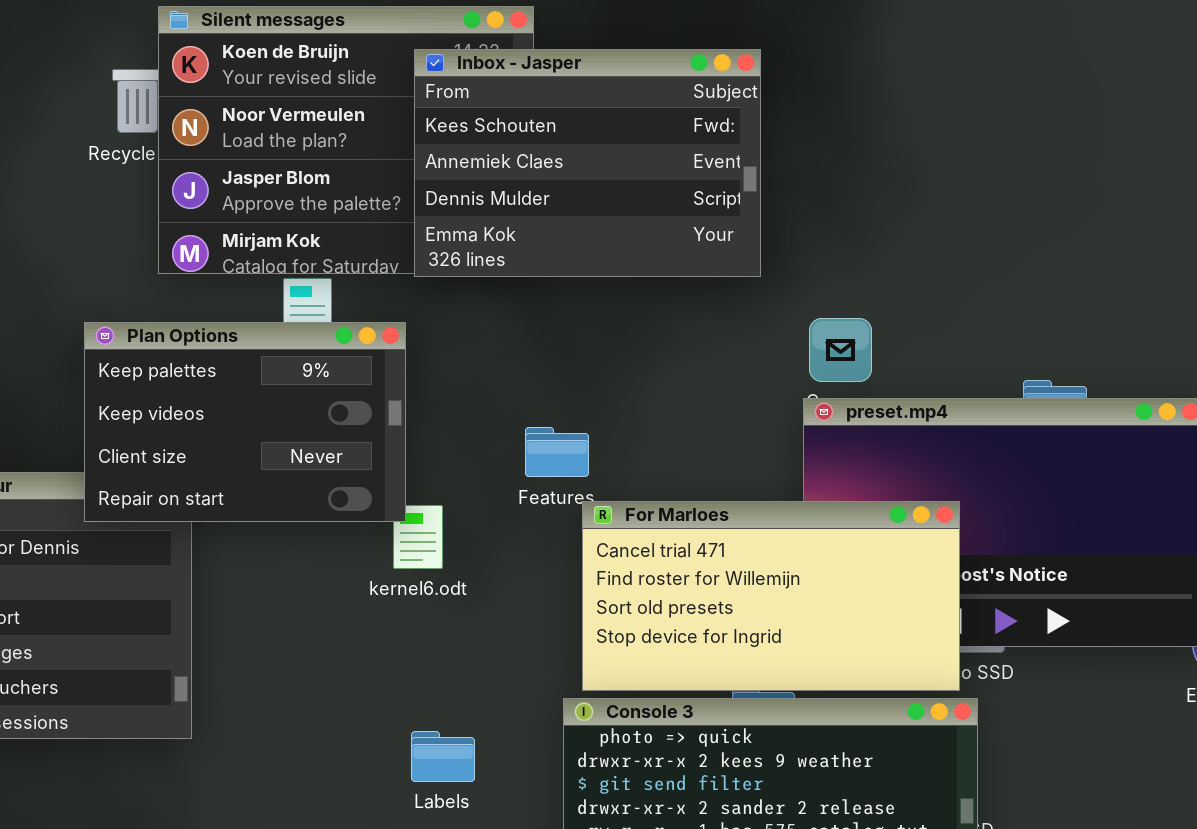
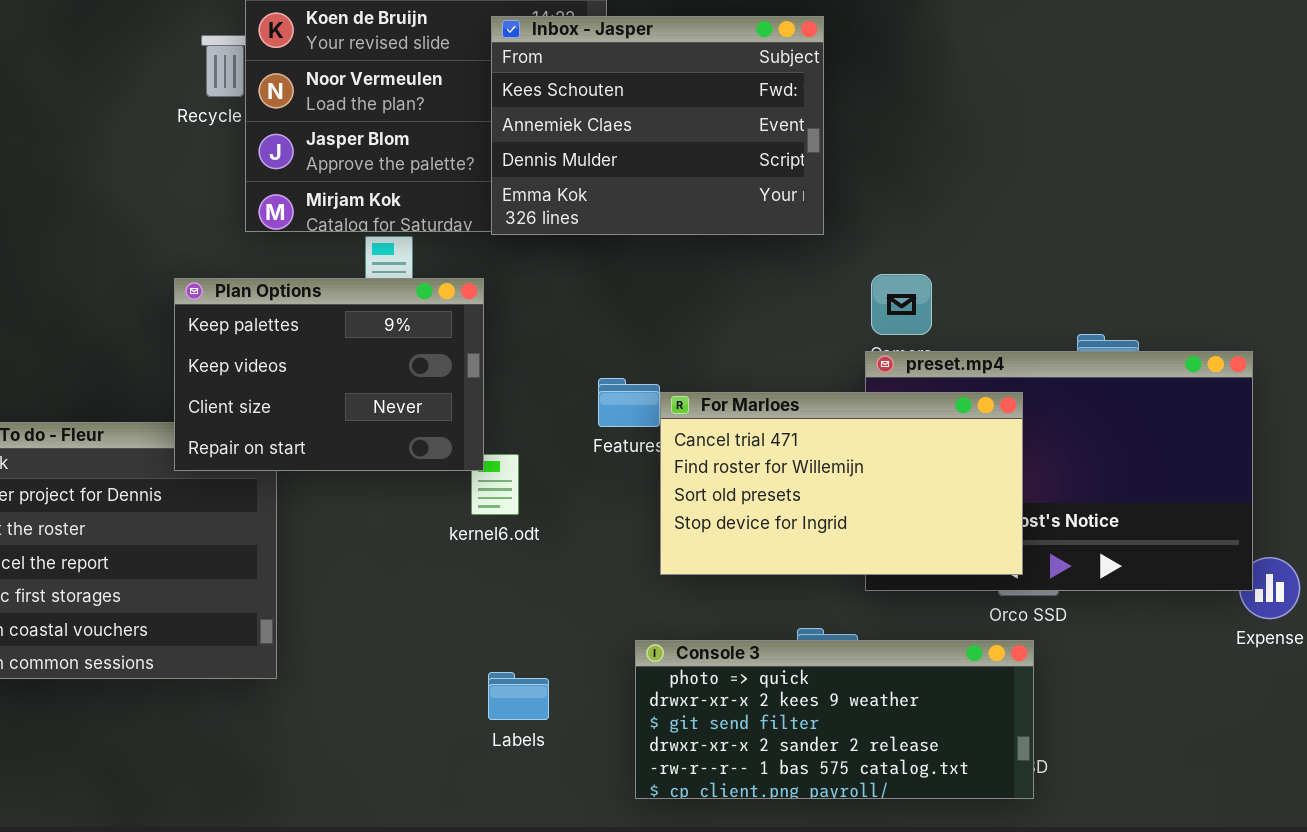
For Marloes: [582,501,960,691] -> [660,392,1023,575], moved

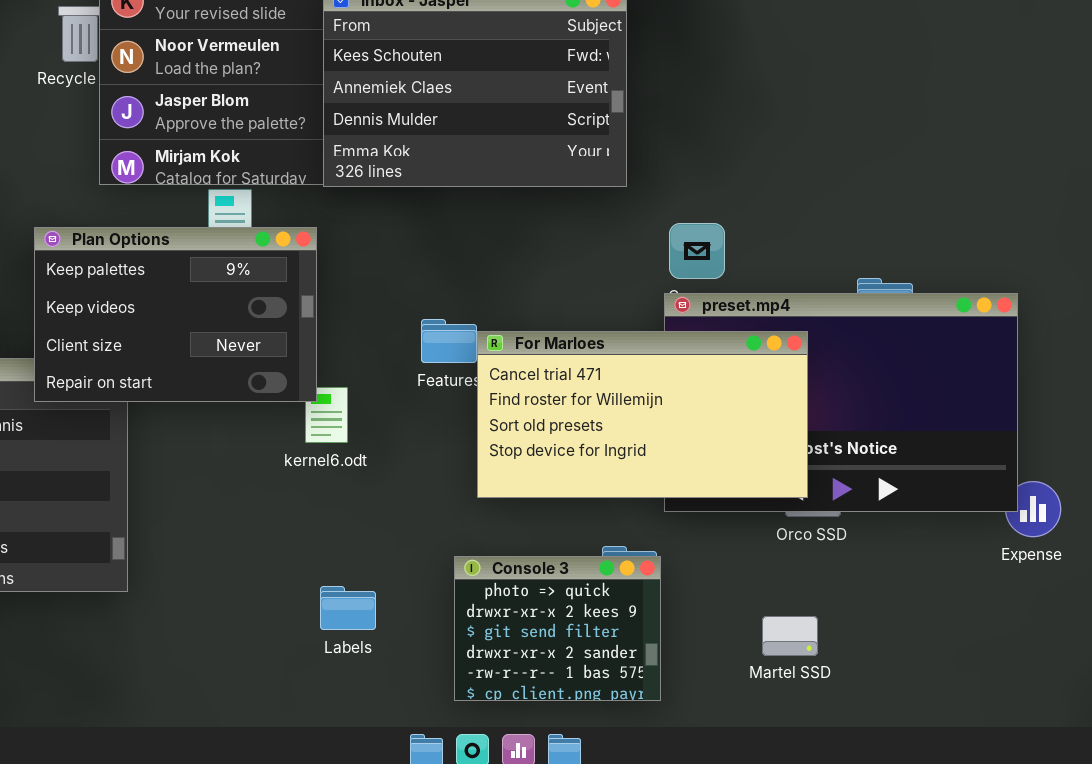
Console 3: [635,640,1034,799] -> [454,556,661,701], resized

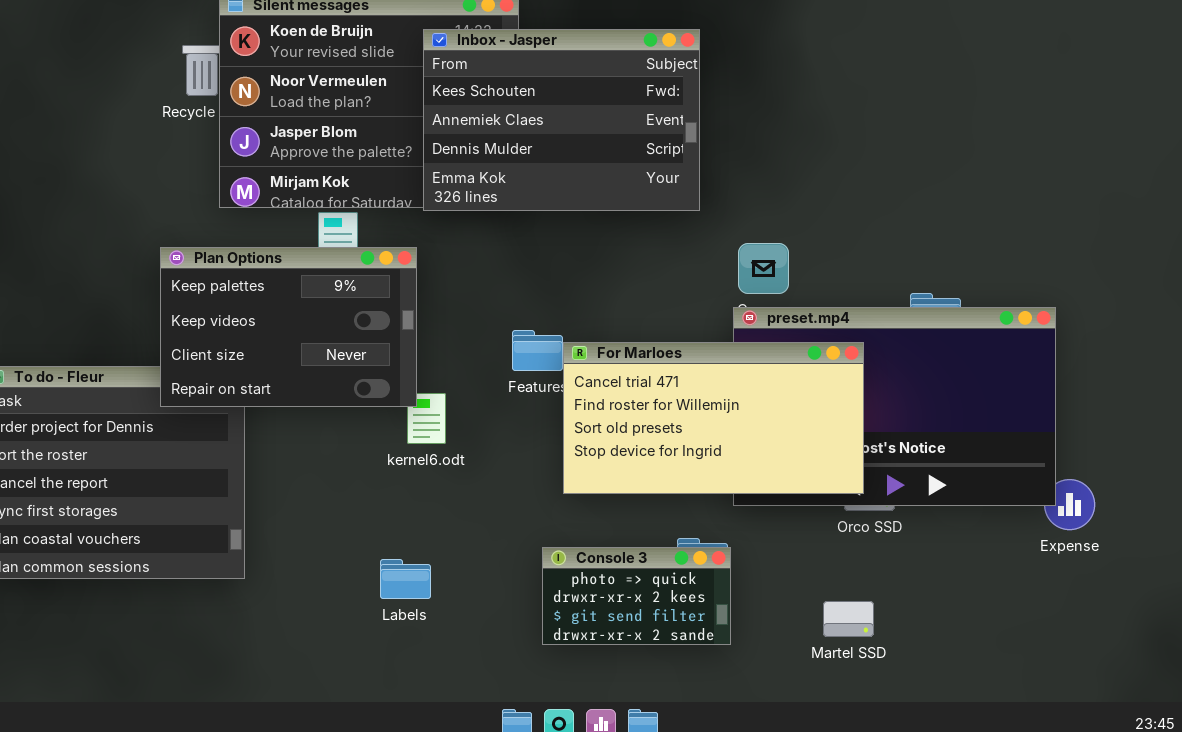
Console 3: [454,556,661,701] -> [542,547,731,645], resized
Labels: [320,586,376,630] -> [380,559,431,599], moved

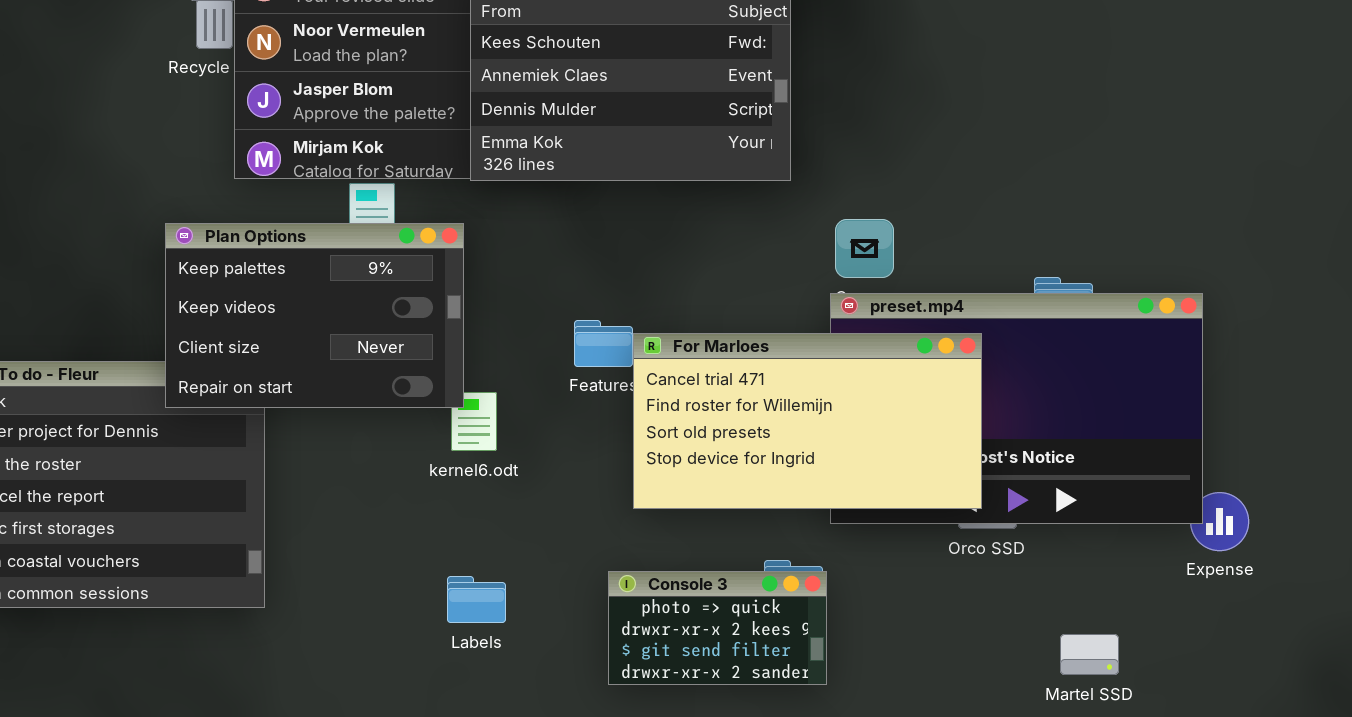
Labels: [380,559,431,599] -> [447,576,506,623], moved
Martel SSD: [823,601,874,637] -> [1060,634,1119,675], moved

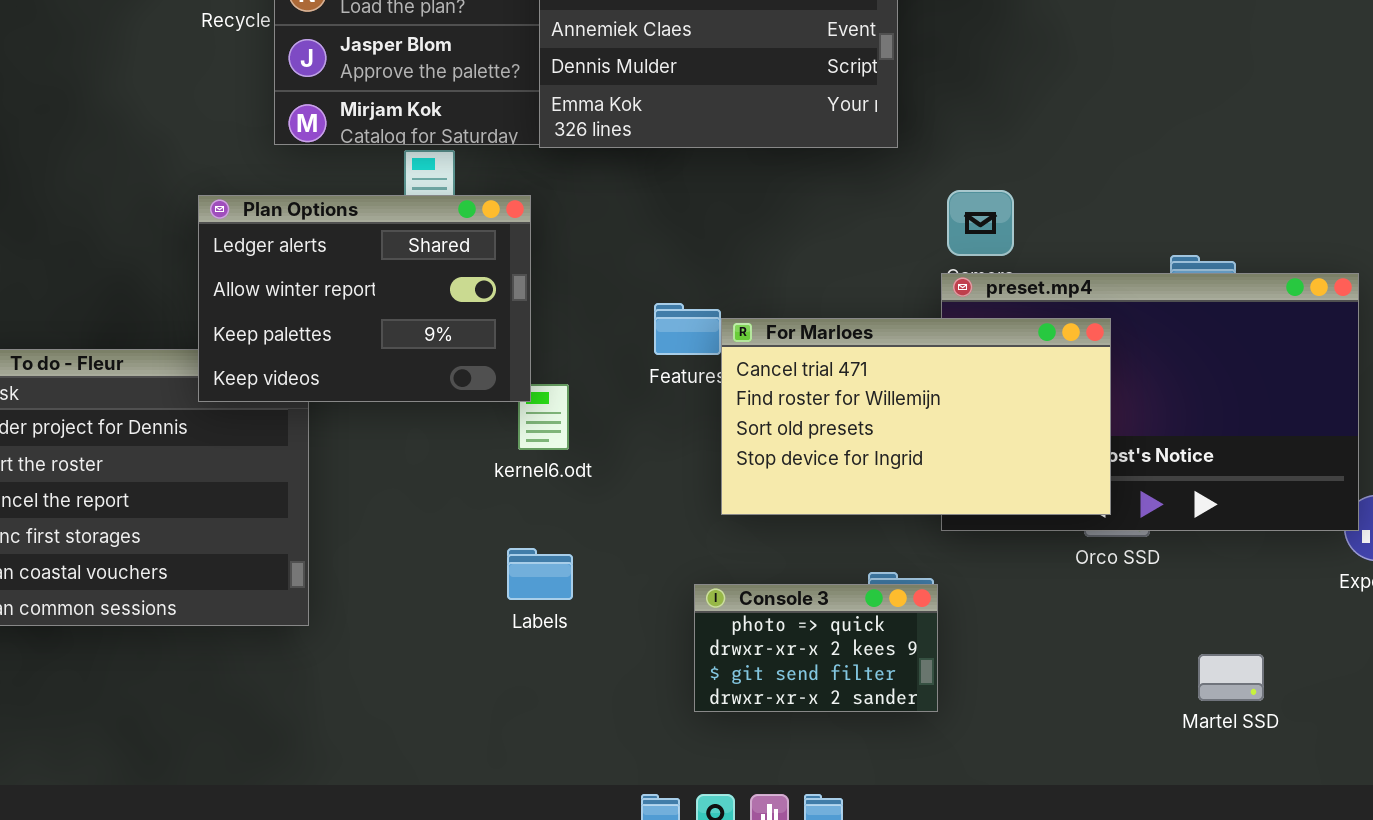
Plan Options: [165,223,464,408] -> [198,195,531,402], scrolled up 2 rows
Labels: [447,576,506,623] -> [507,548,573,600], moved

